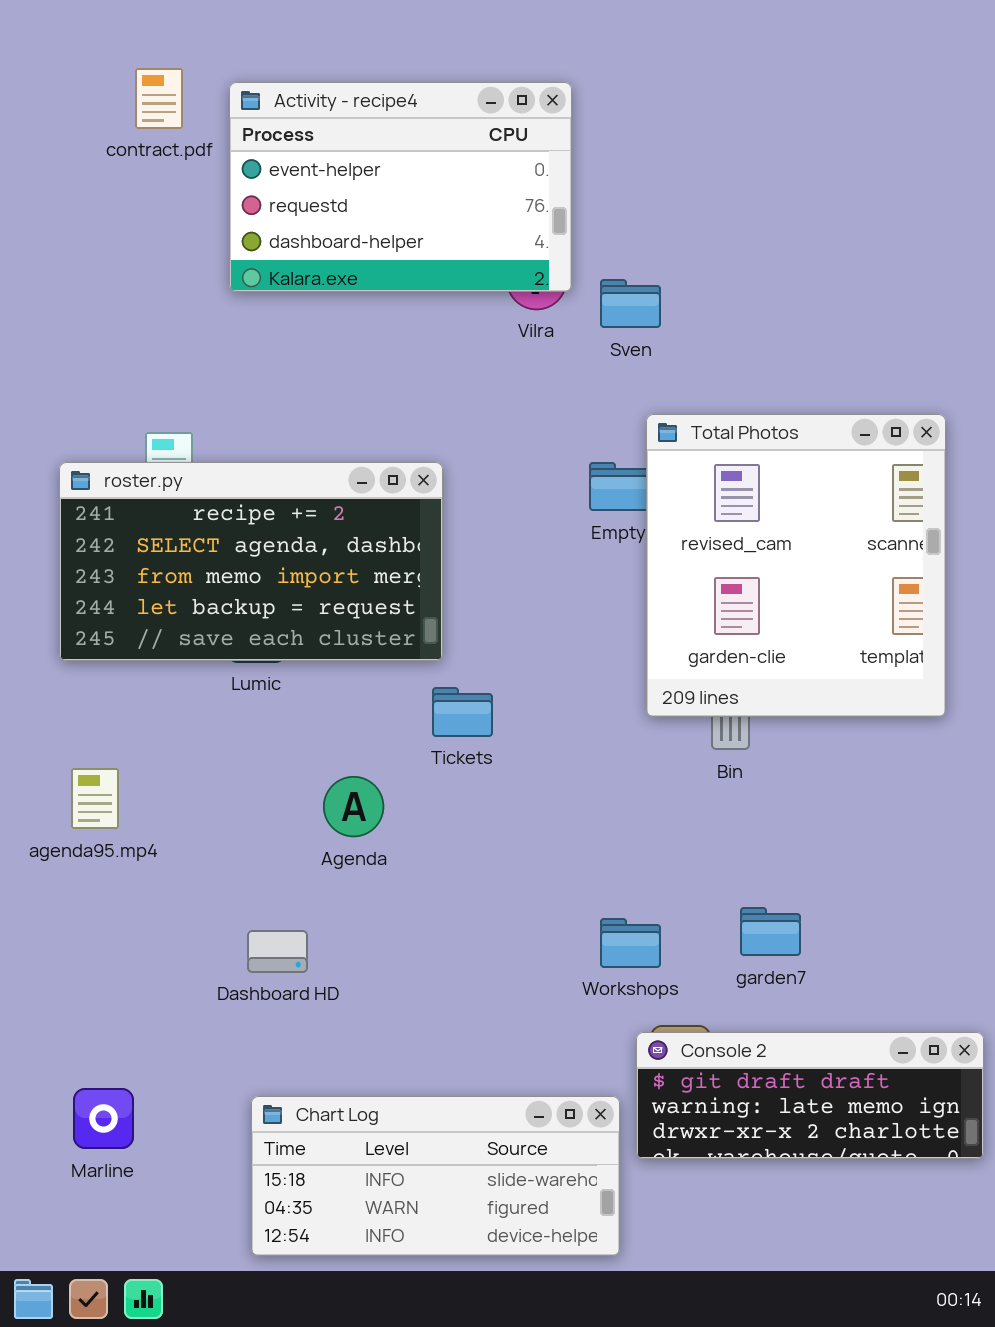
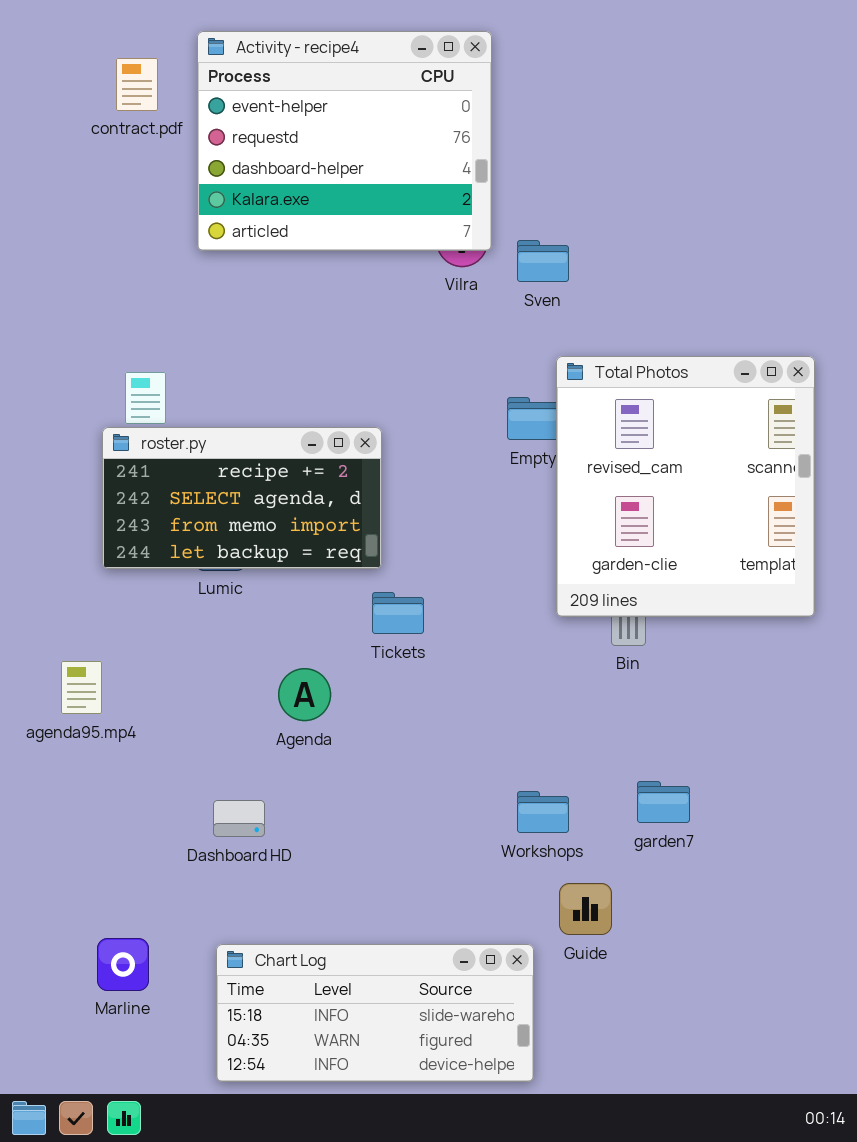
Activity - recipe4: [229,82,572,292] -> [197,31,492,251], resized
roster.py: [59,462,443,661] -> [102,427,382,569], resized
Console 2: [636,1032,984,1159] -> none, closed
Marline: [73,1088,134,1149] -> [97,938,149,991], moved

